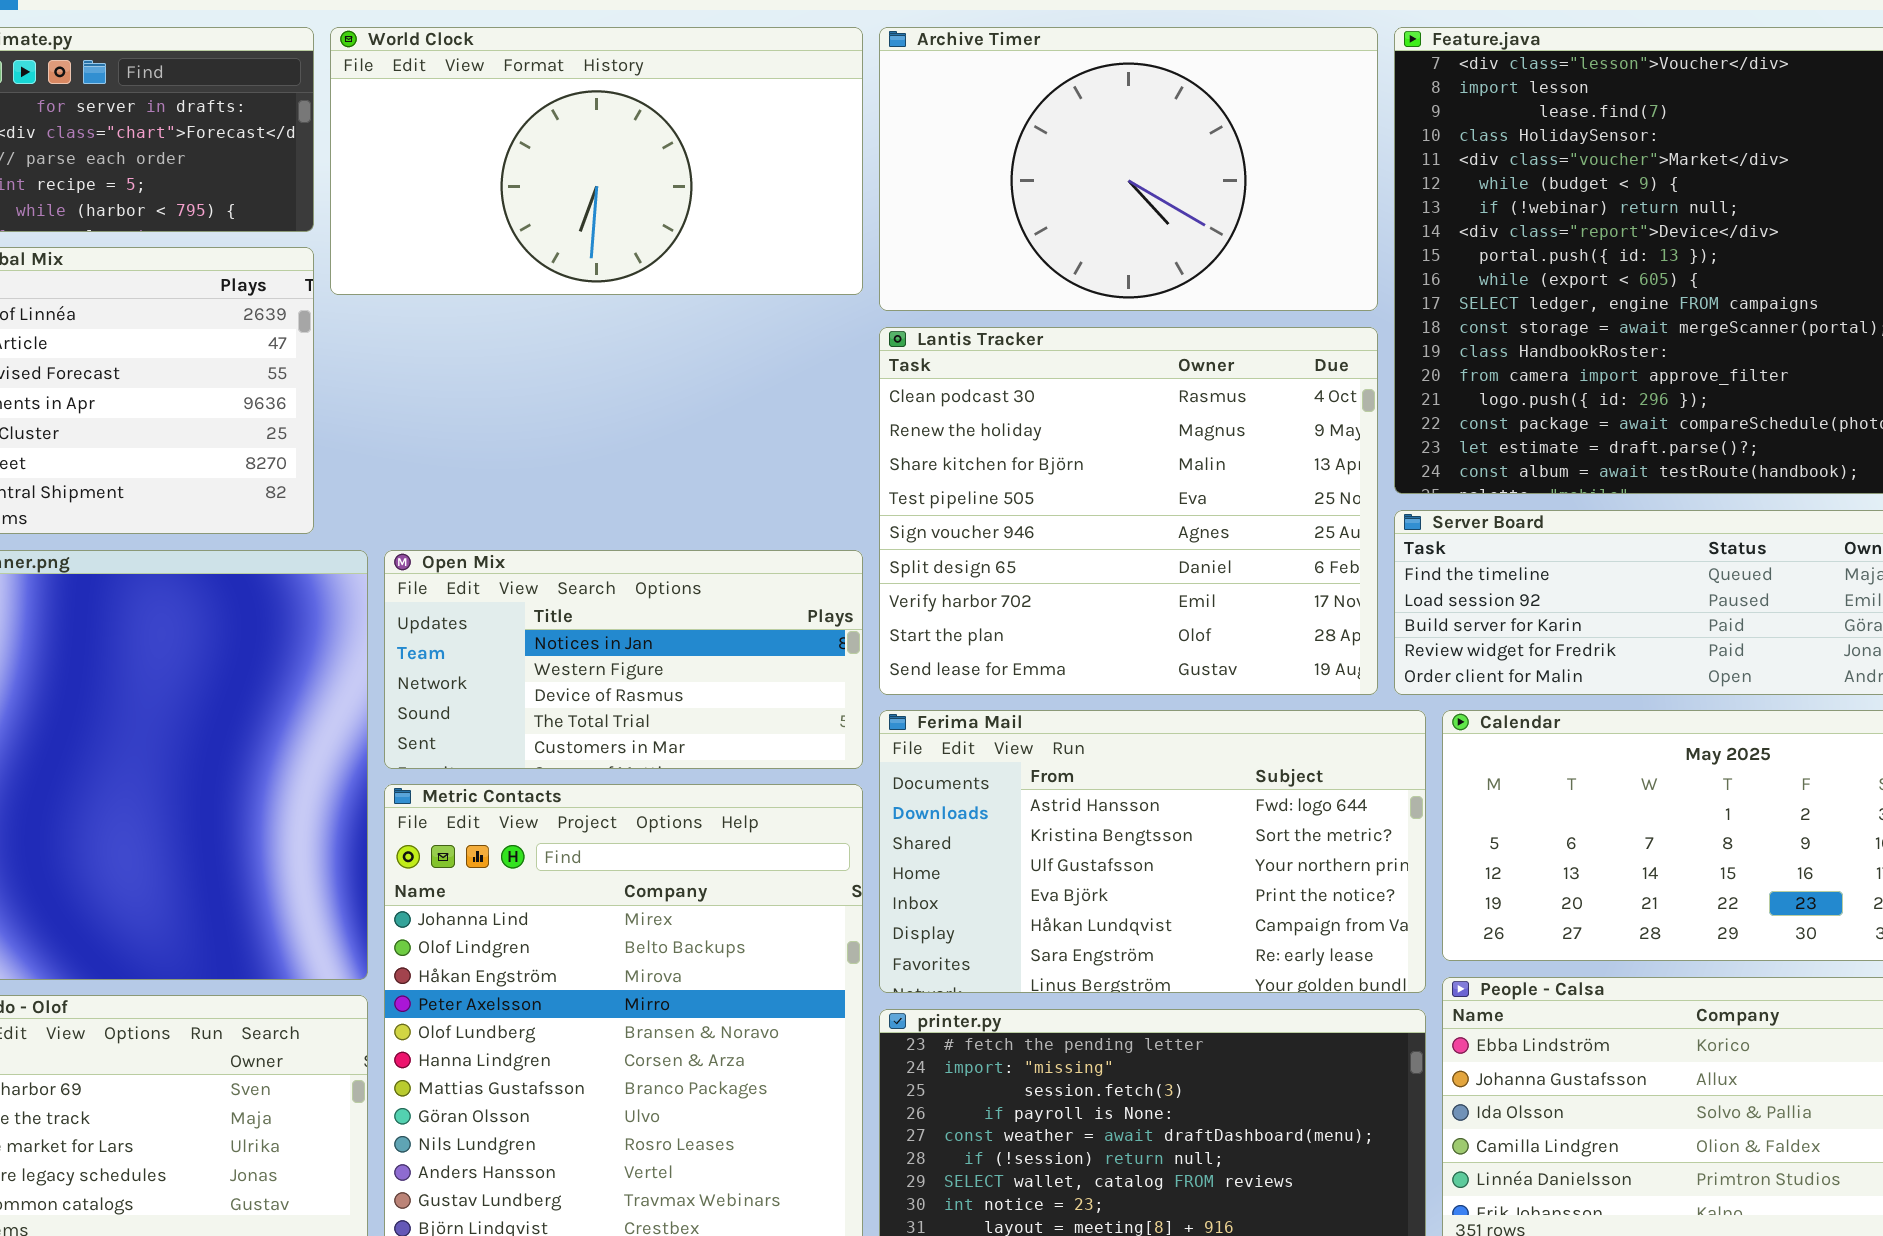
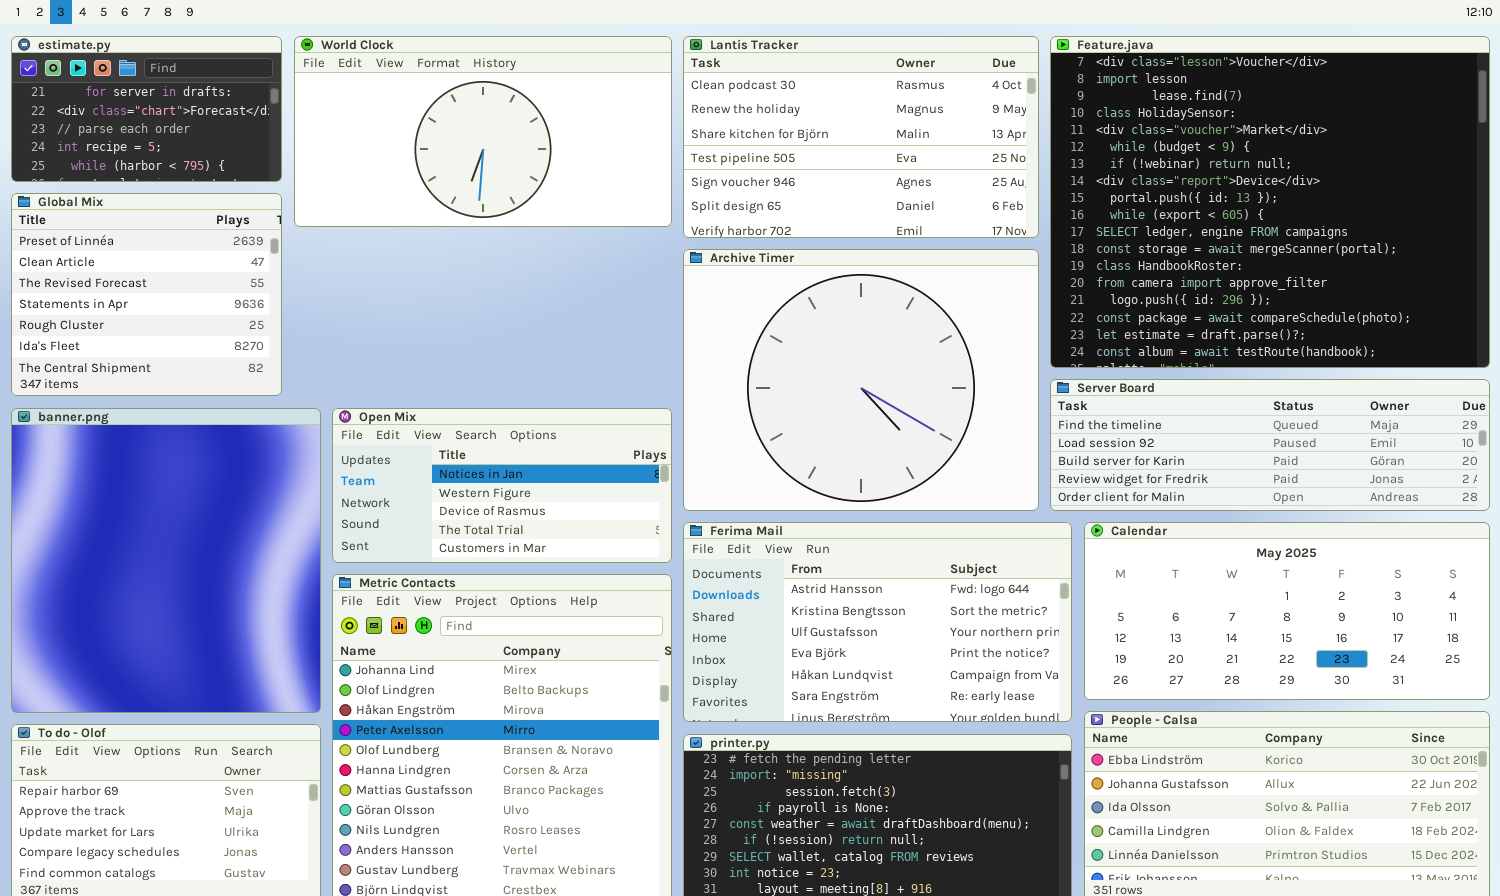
Archive Timer: [879,27,1378,311] -> [683,249,1039,511], moved, resized
Lantis Tracker: [879,327,1378,695] -> [683,36,1039,238], moved, resized

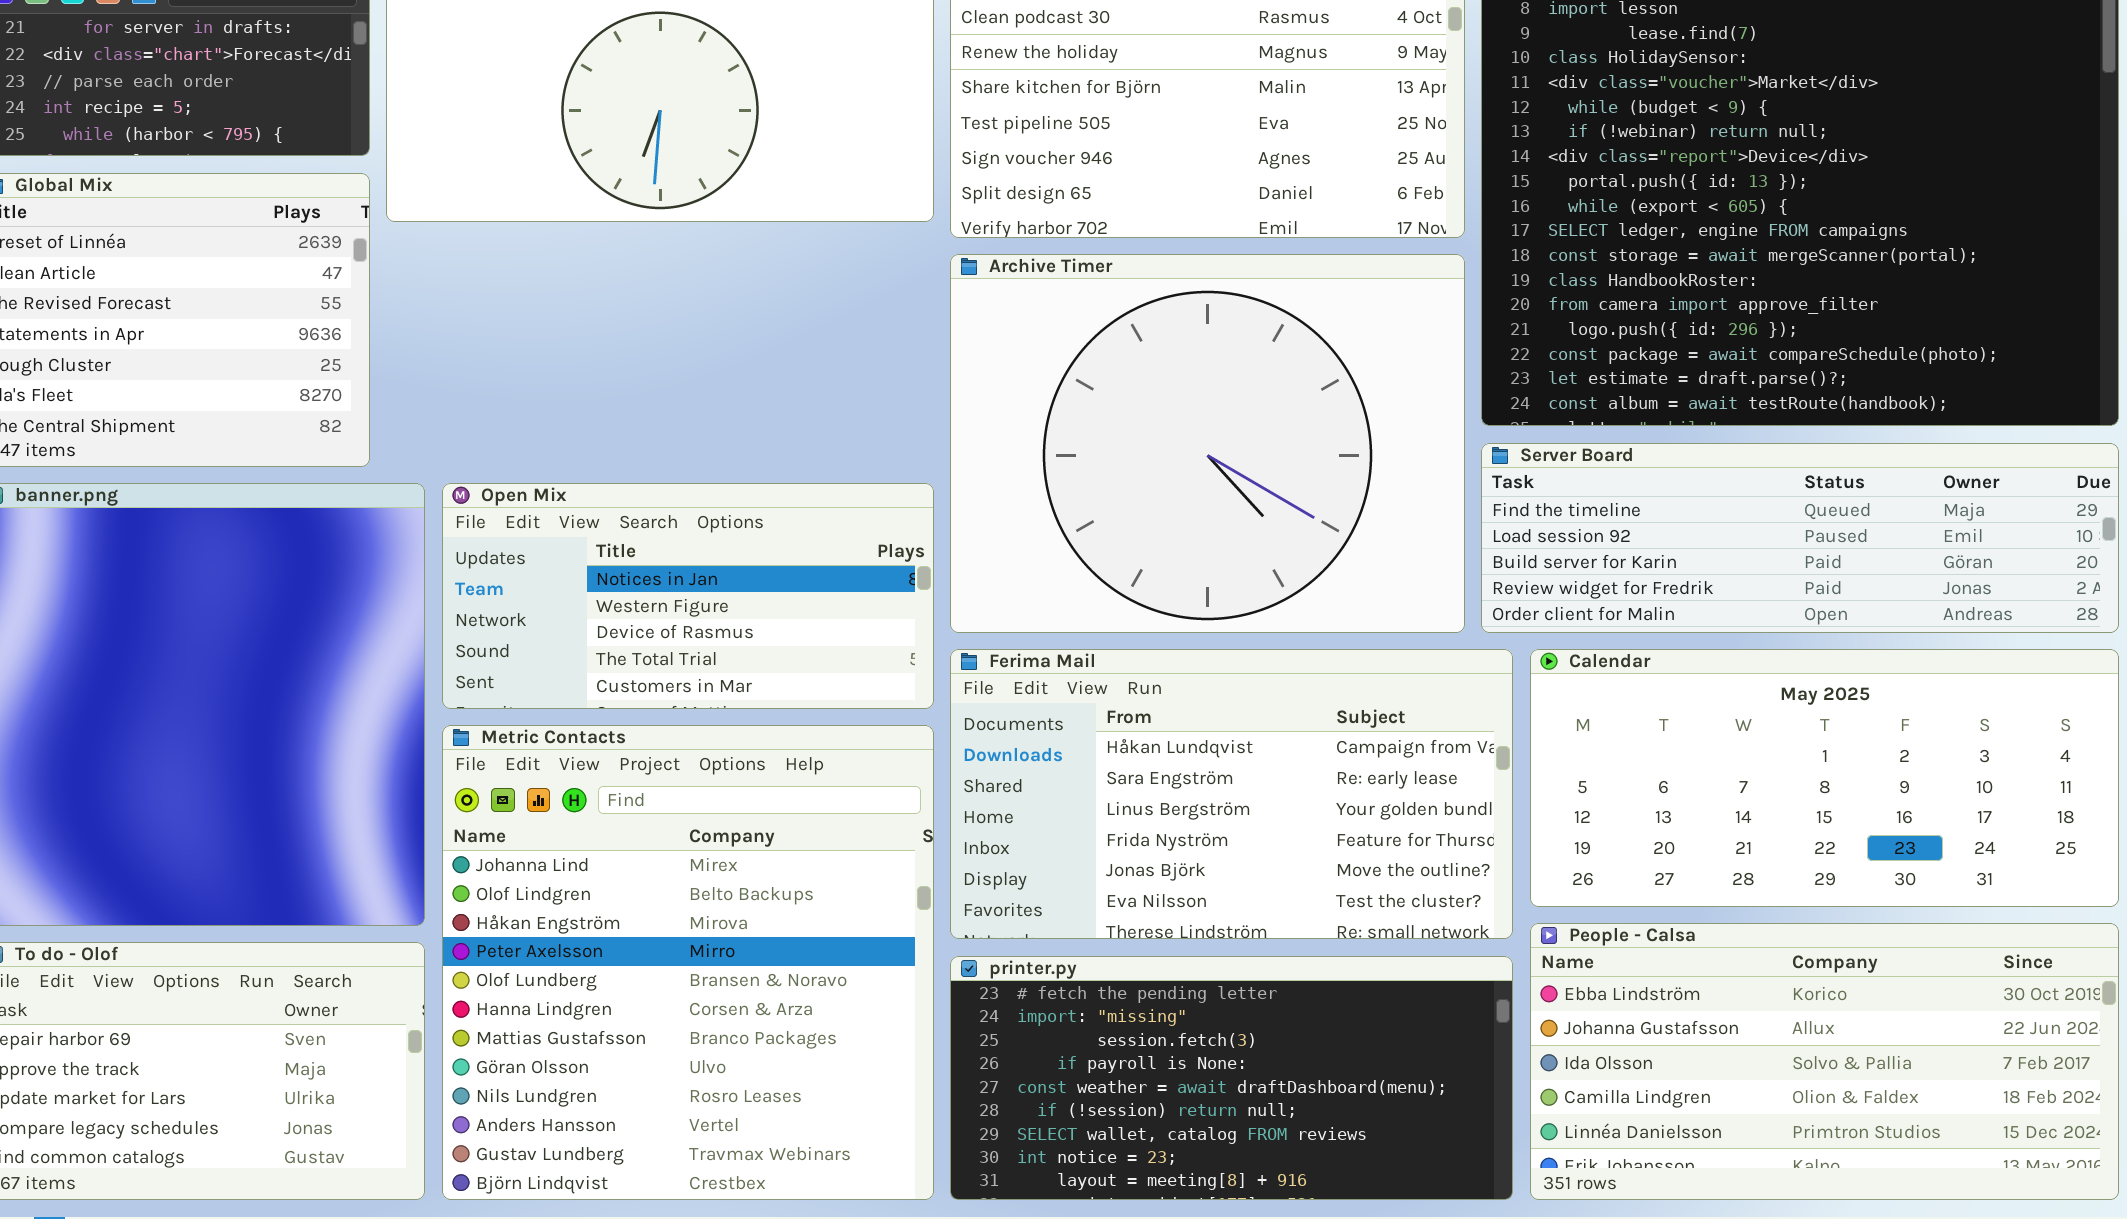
Ferima Mail: [683,522,1072,722] -> [950,649,1513,939], scrolled down 4 rows

